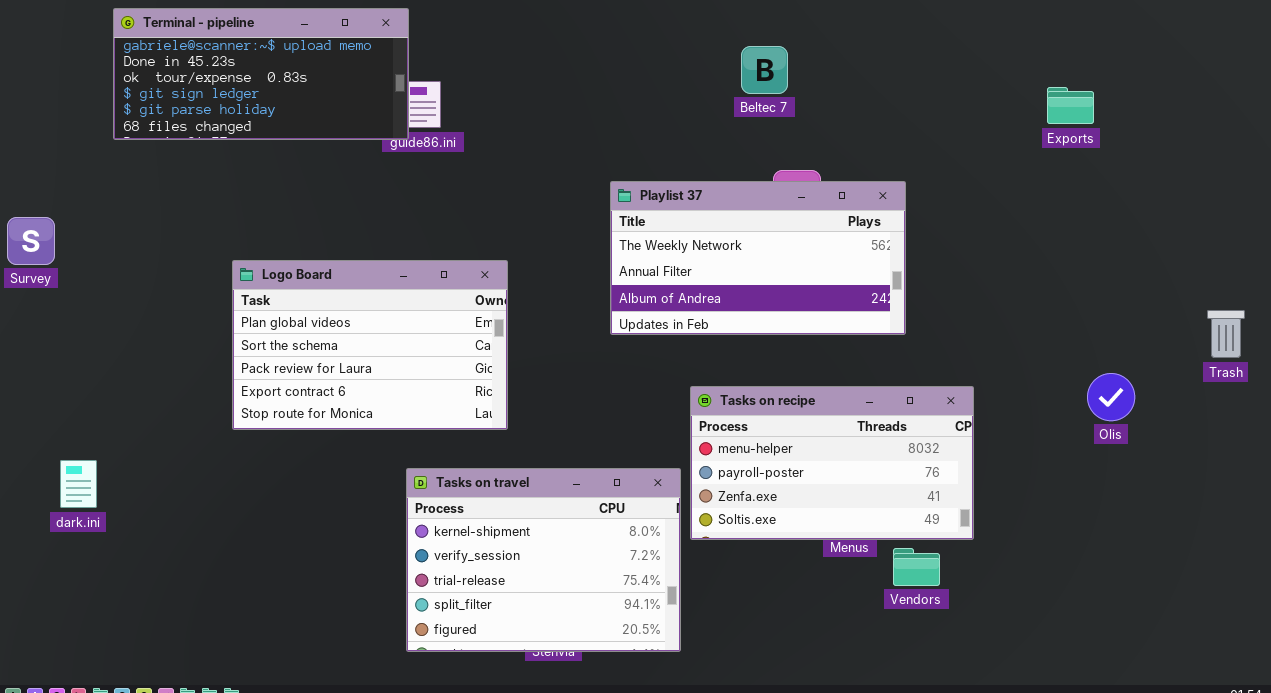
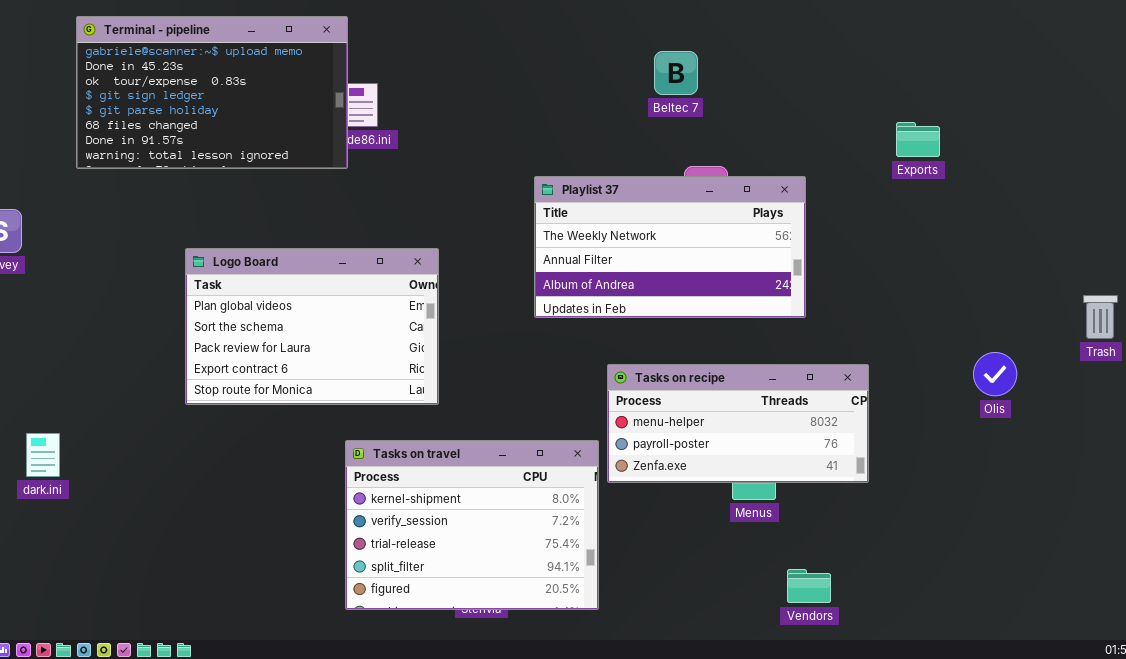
Terminal - pipeline: [113,8,409,140] -> [76,16,348,169], resized
Exports: [1047,87,1094,124] -> [896,122,940,157], moved
Tasks on recipe: [690,386,974,540] -> [607,364,869,483], resized
Vendors: [893,548,940,586] -> [787,569,831,603], moved

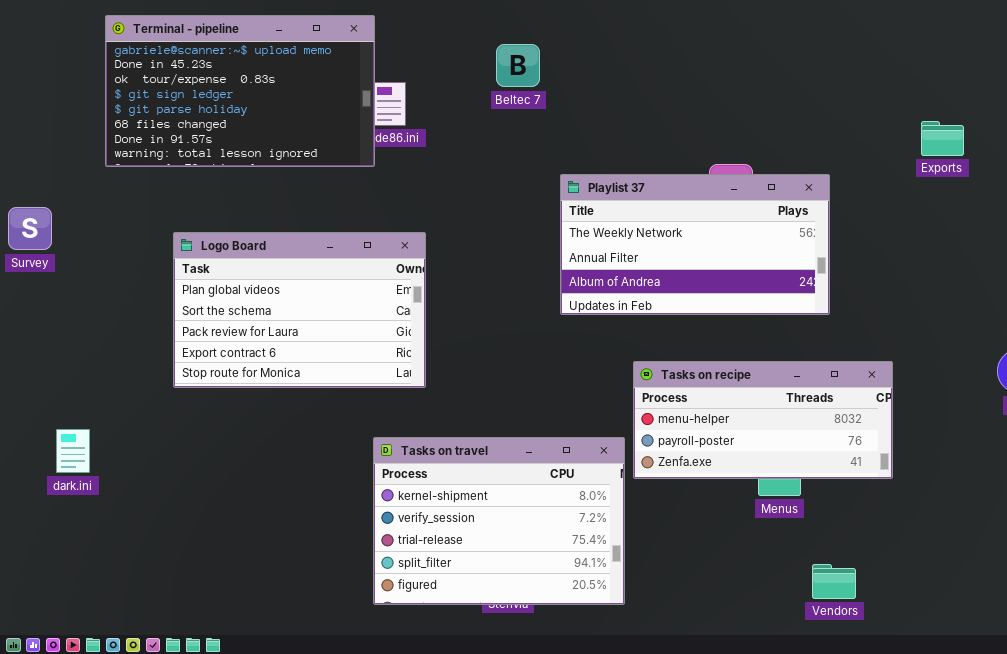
Beltec 7: [654,51,698,95] -> [496,44,540,87], moved
Logo Board: [185,248,439,405] -> [173,232,426,388], moved

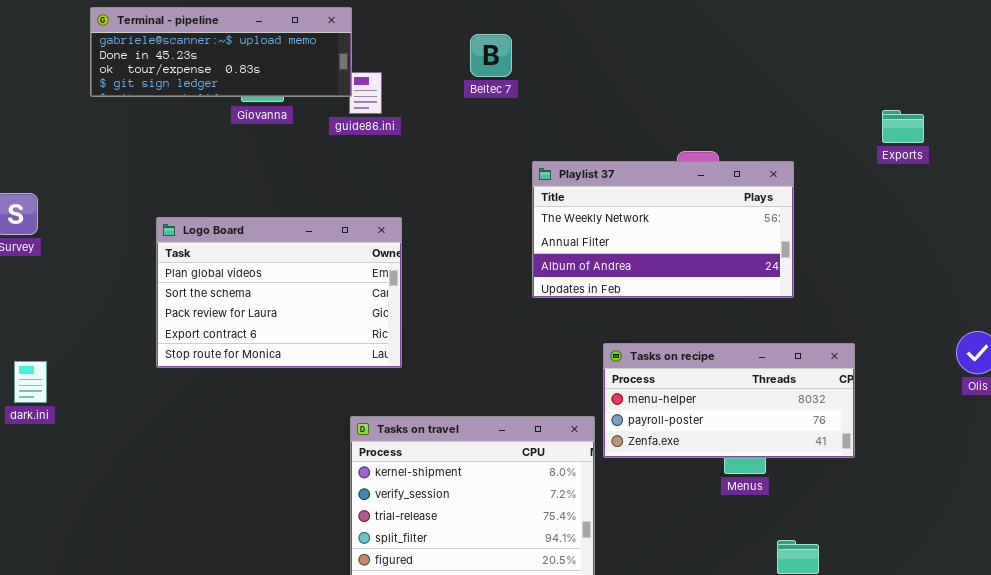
Terminal - pipeline: [105,15,375,167] -> [90,7,352,97], resized
dark.ini: [56,429,90,473] -> [14,361,47,403], moved

